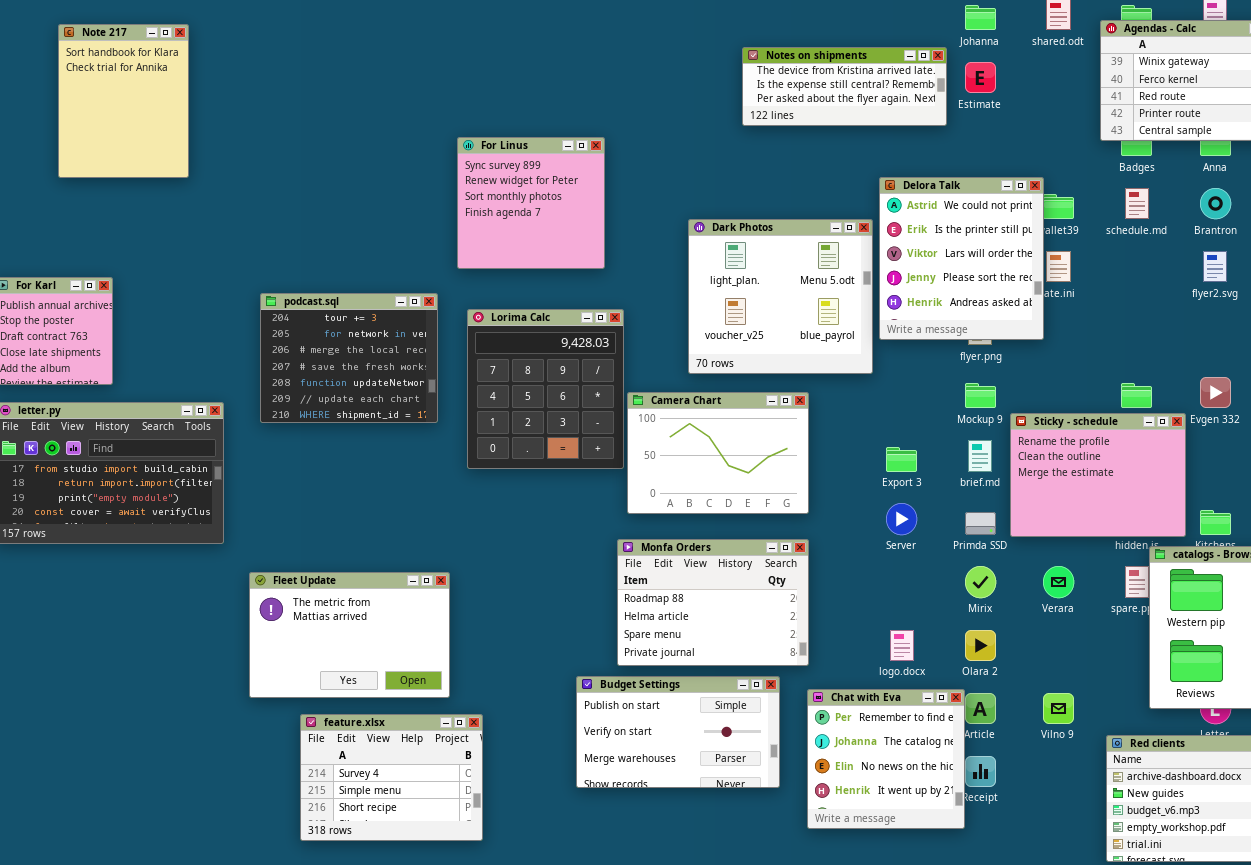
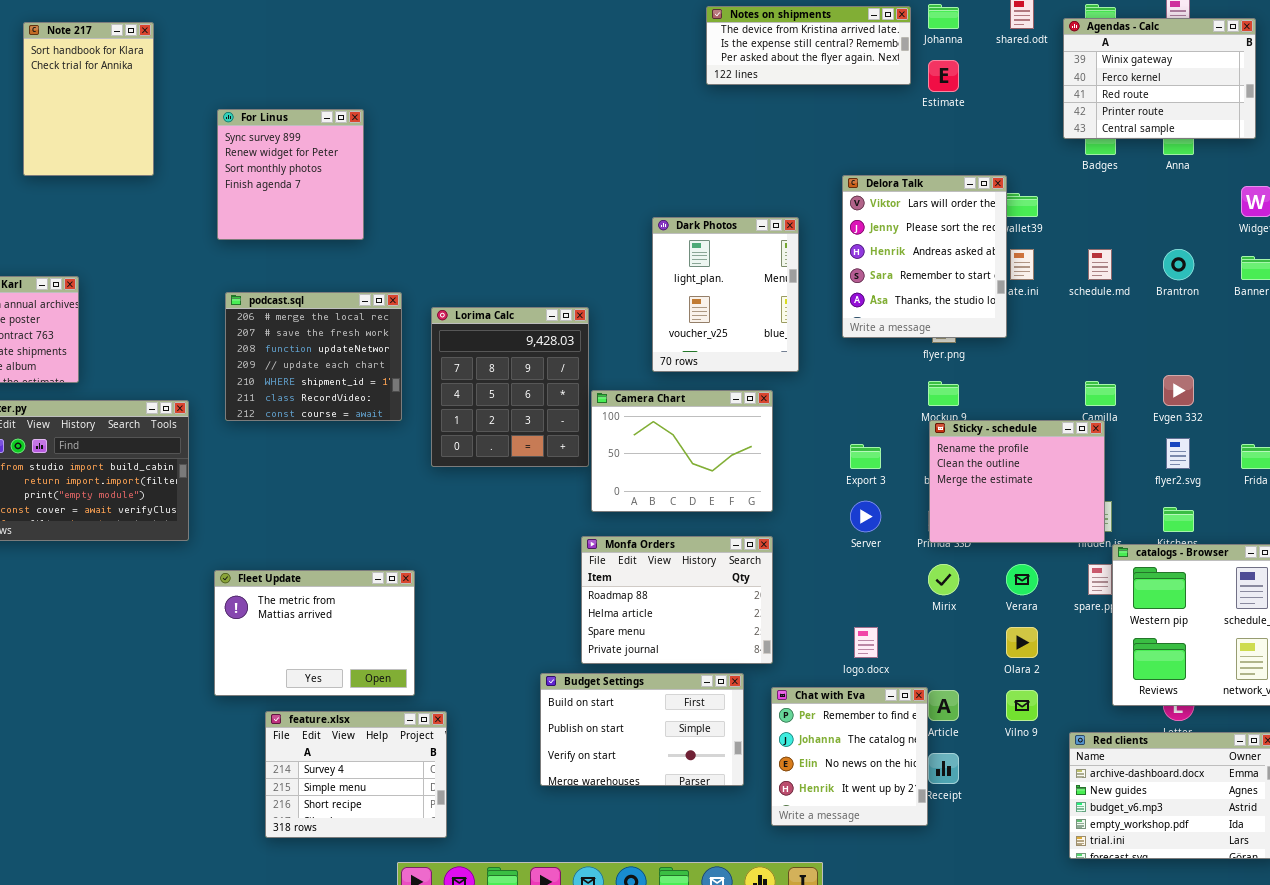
Notes on shipments: [742,47,947,126] -> [706,6,911,85], moved
For Linus: [457,137,605,269] -> [217,109,364,240], moved
Delora Talk: [879,177,1044,340] -> [842,175,1007,338], scrolled down 2 rows
schedule.md: [1125,188,1149,219] -> [1088,249,1112,280], moved
Brantron: [1200,188,1231,219] -> [1163,249,1194,280], moved
Dark Photos: [688,219,873,374] -> [652,217,799,372], resized
flyer2.svg: [1203,251,1227,282] -> [1166,438,1190,469], moved
podcast.sql: [260,293,438,423] -> [225,292,402,421], scrolled down 2 rows
Sticky - schedule: [1010,413,1186,537] -> [929,420,1105,543], moved
Olara 2: [965,630,996,661] -> [1006,627,1038,658], moved
Budget Settings: [576,676,780,788] -> [540,673,744,786], scrolled up 1 row

